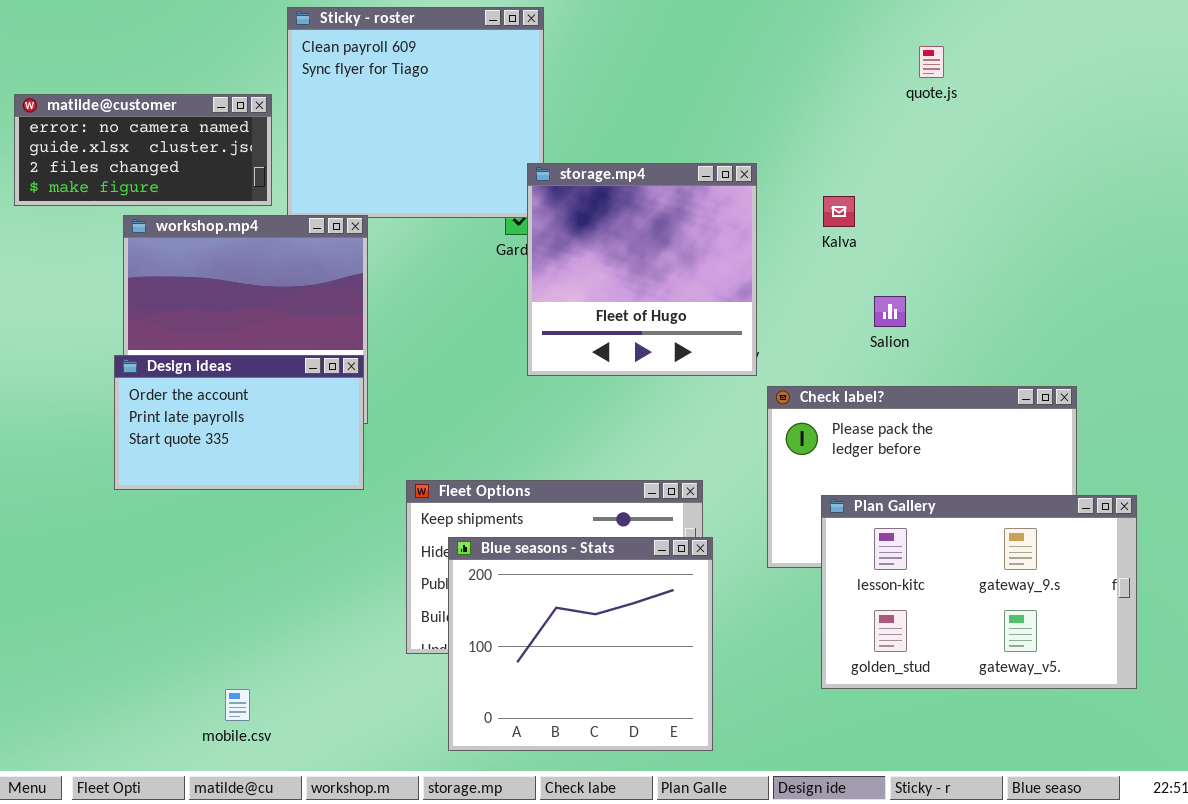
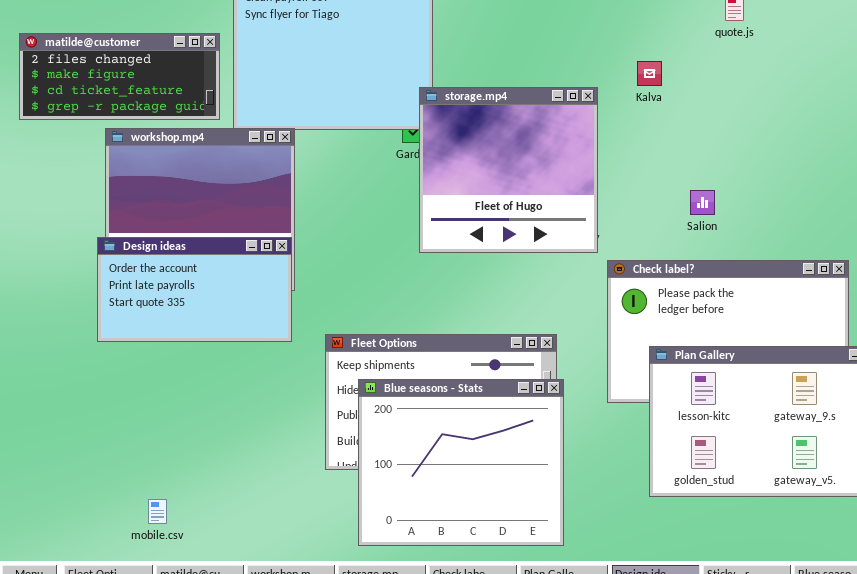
matilde@customer: [14,94,272,206] -> [19,33,220,120], scrolled down 2 rows
Kalva: [823,196,855,227] -> [637,61,662,86], moved
mobile.csv: [225,689,250,721] -> [148,499,167,524], moved

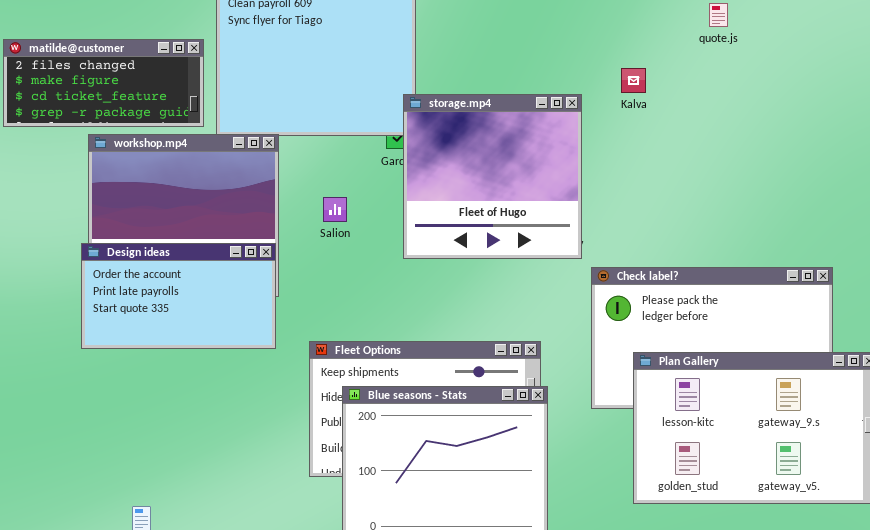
Salion: [690,190,715,215] -> [323,197,347,222], moved

